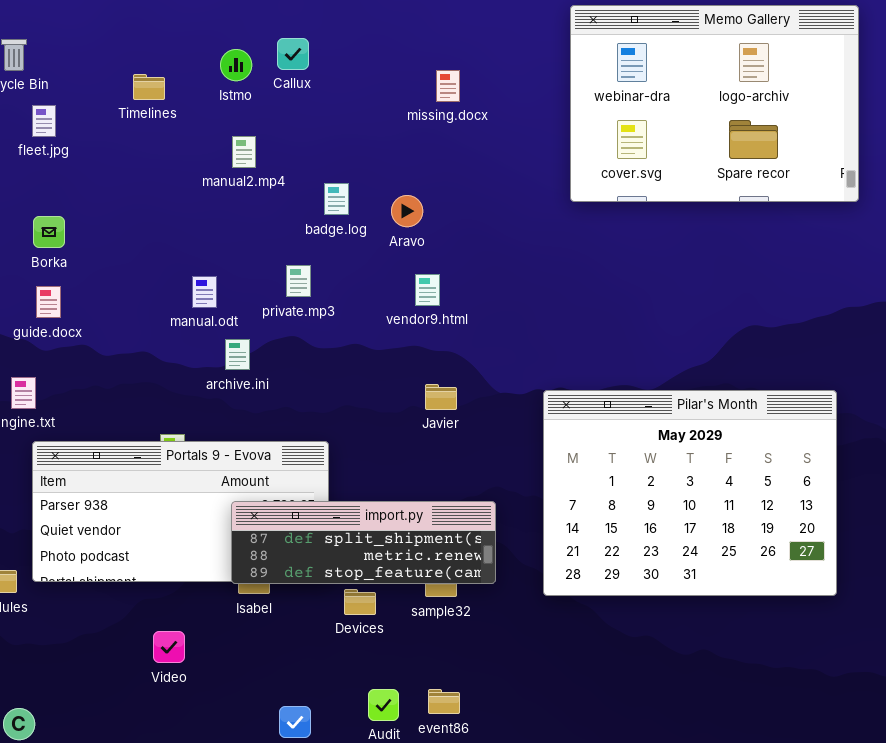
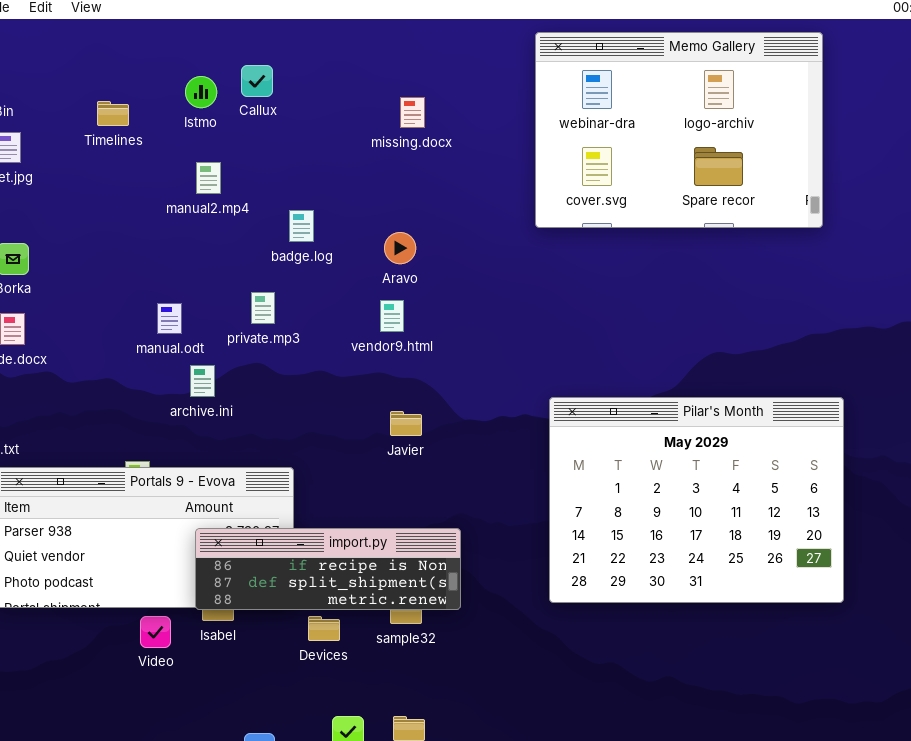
Aravo: [391,195,423,227] -> [384,232,416,264], moved
Pilar's Month: [543,390,837,596] -> [549,397,844,603], moved
import.py: [231,501,496,584] -> [195,528,461,610], scrolled up 1 row
Video: [153,631,185,663] -> [140,616,171,648], moved

